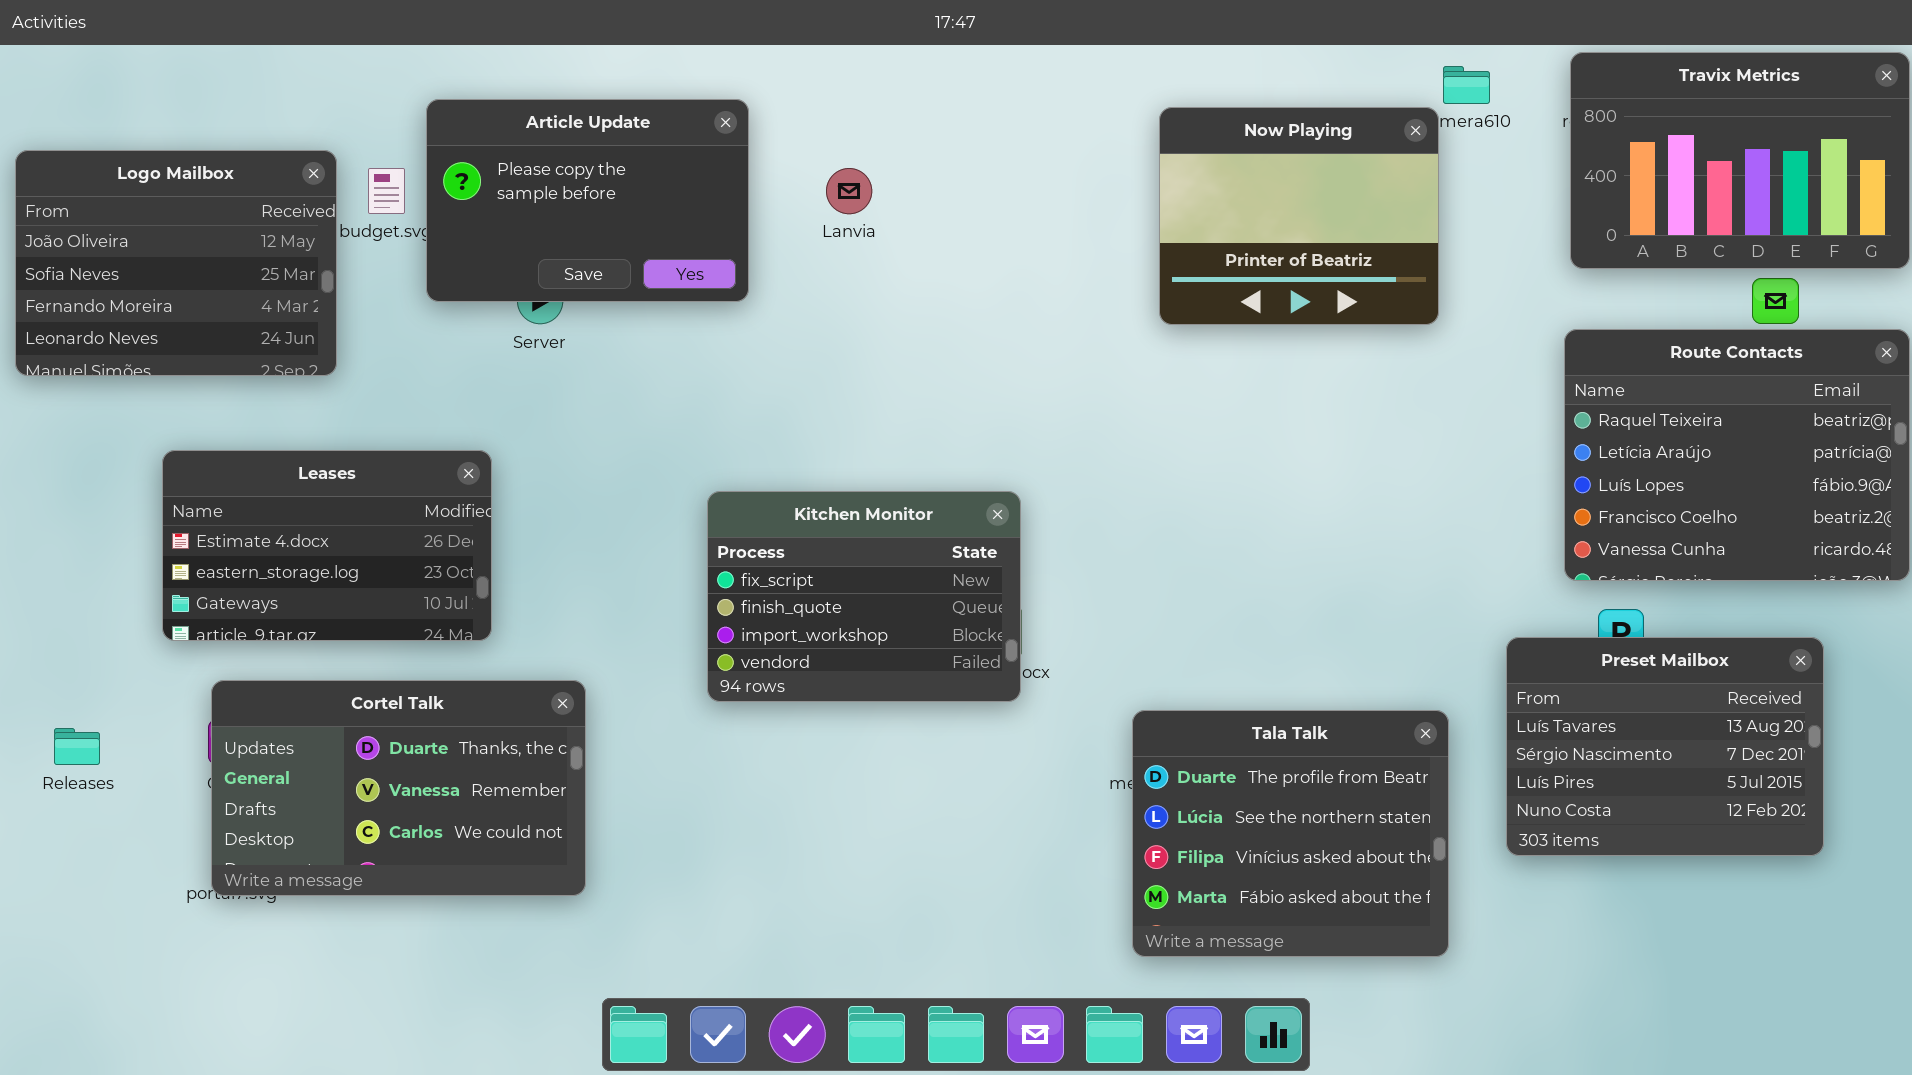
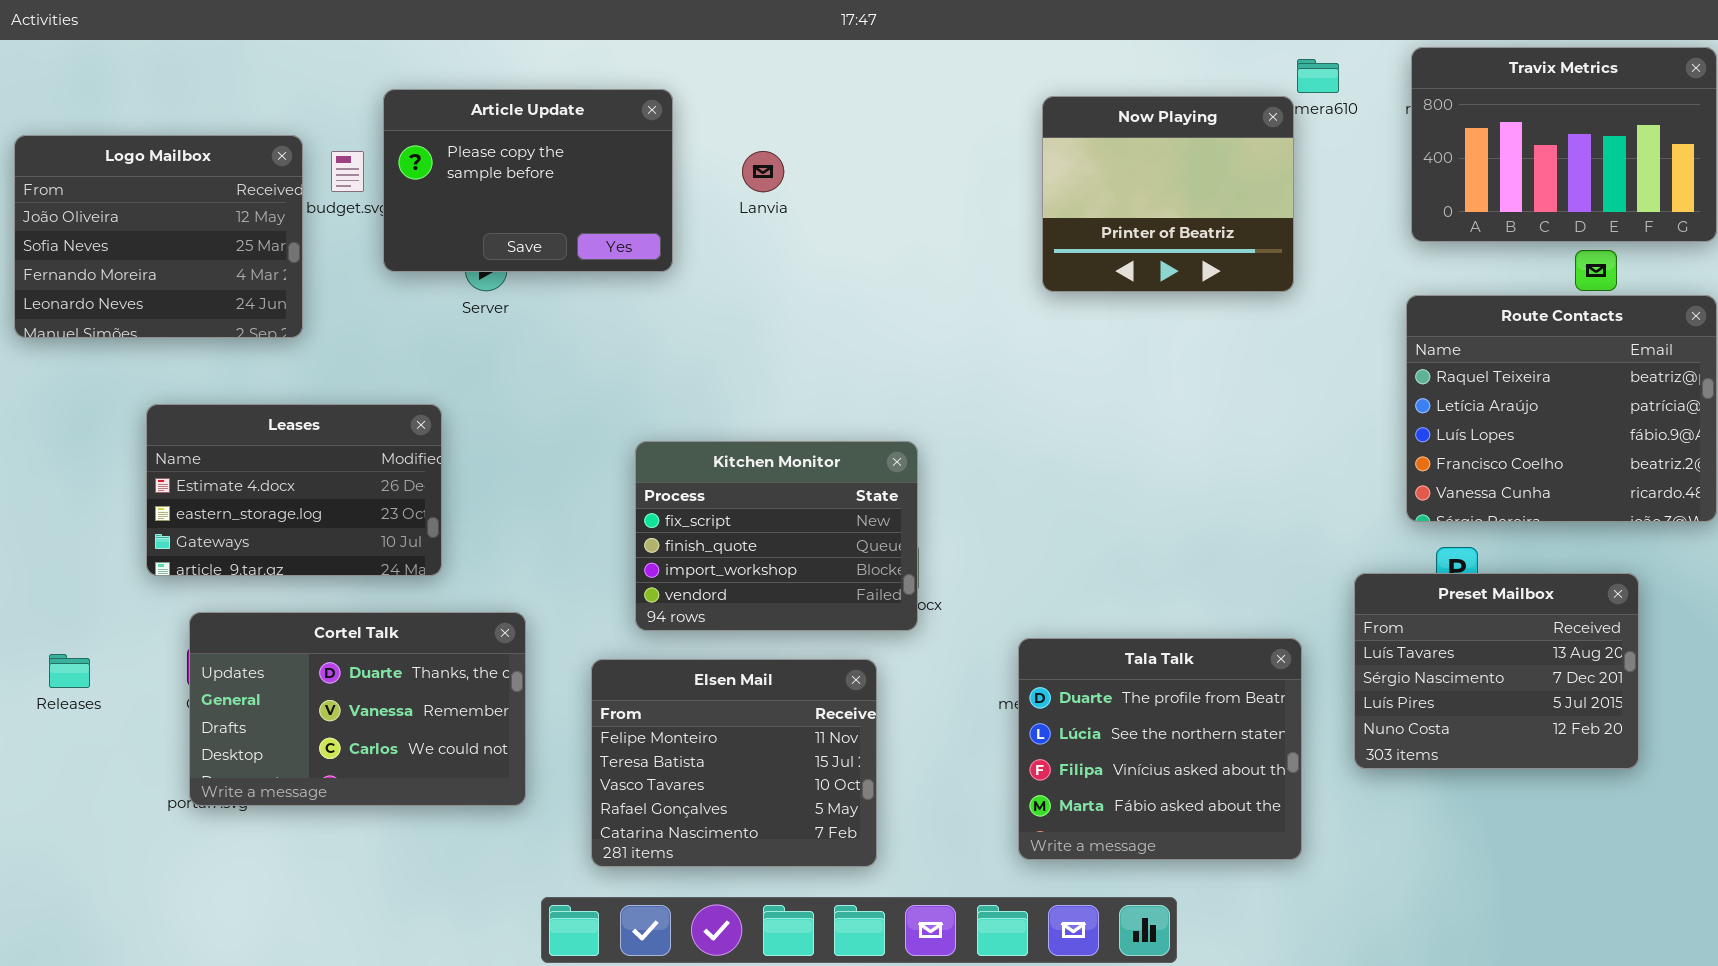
Elsen Mail: none -> [591,659,877,867], opened

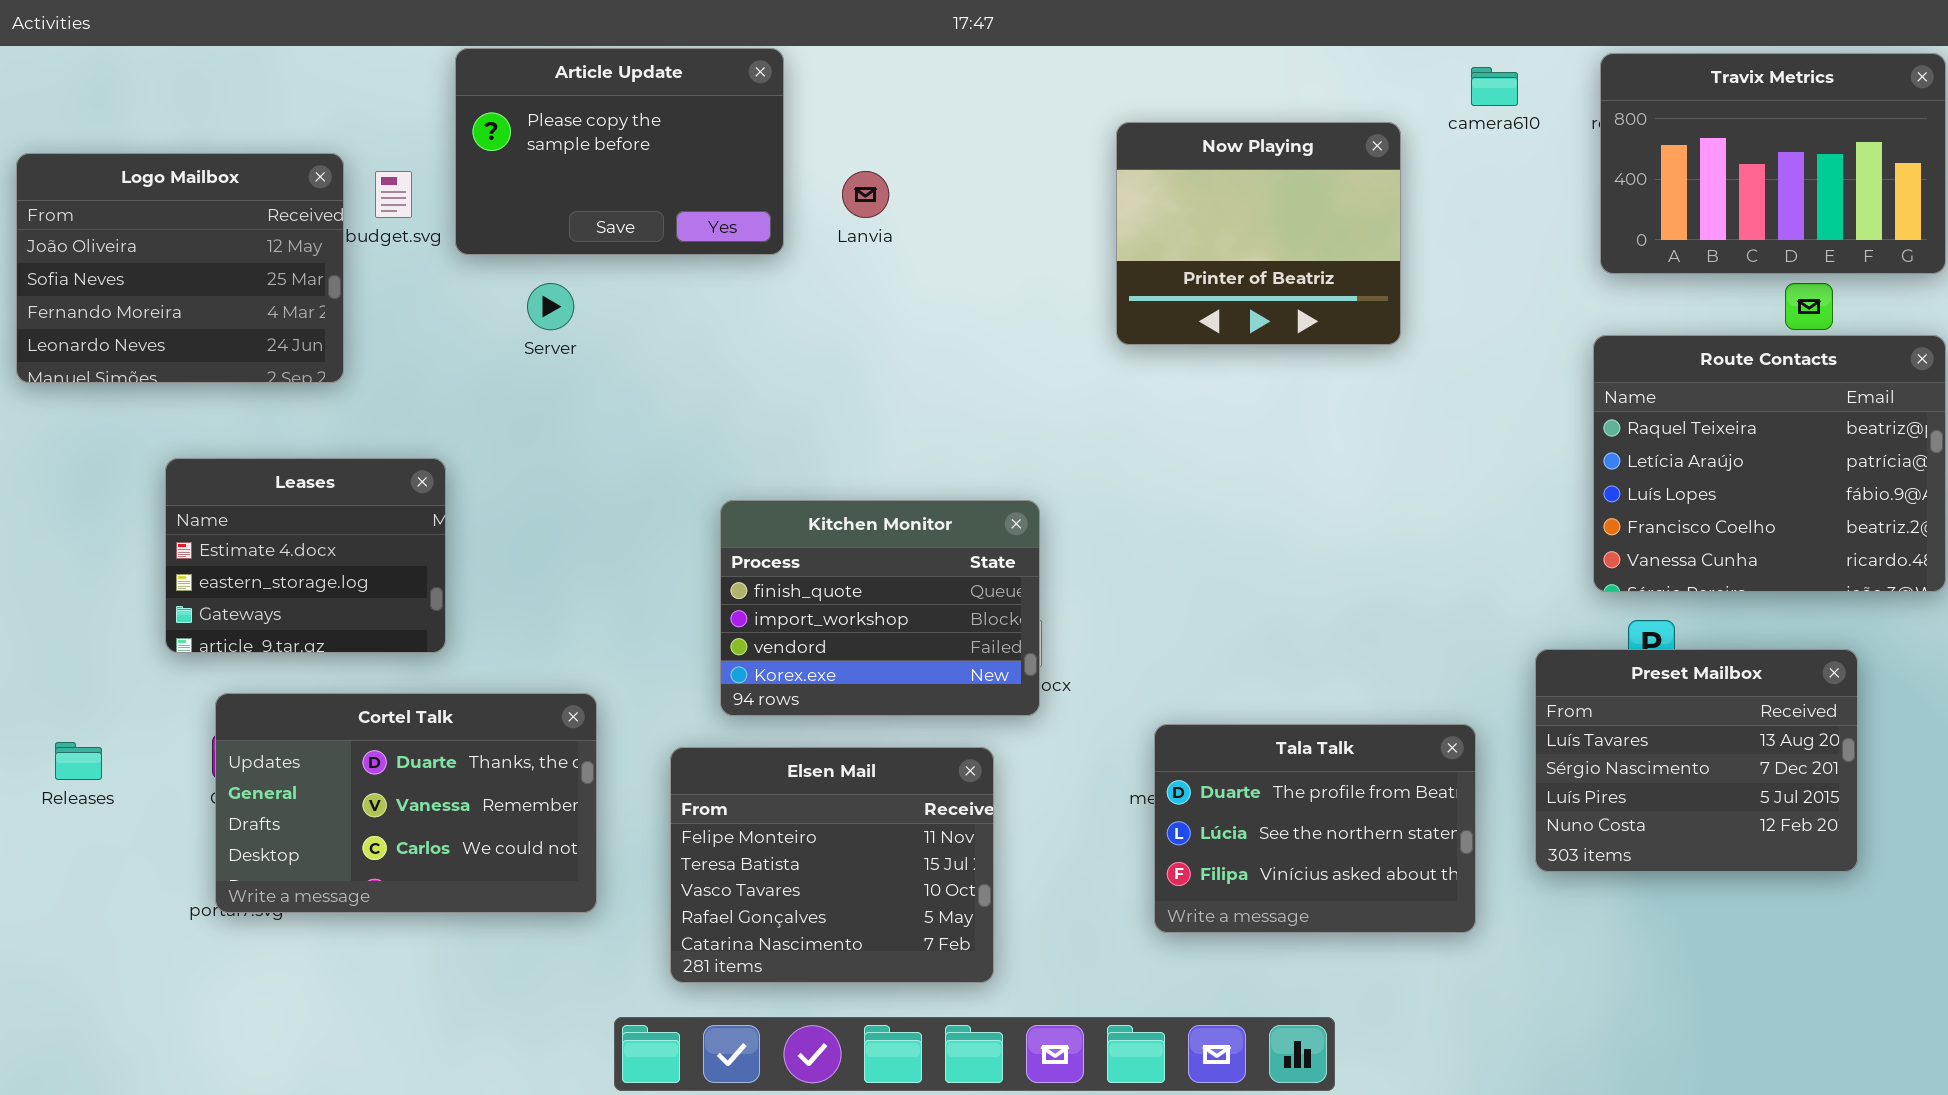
Article Update: [383,89,673,272] -> [455,48,784,255], moved
Now Playing: [1042,96,1294,292] -> [1116,122,1401,345], moved
Leases: [146,404,442,576] -> [165,458,446,653], resized
Kitchen Monitor: [635,441,918,631] -> [720,500,1040,716], scrolled down 1 row
Tala Talk: [1018,638,1302,860] -> [1154,724,1476,933], resized

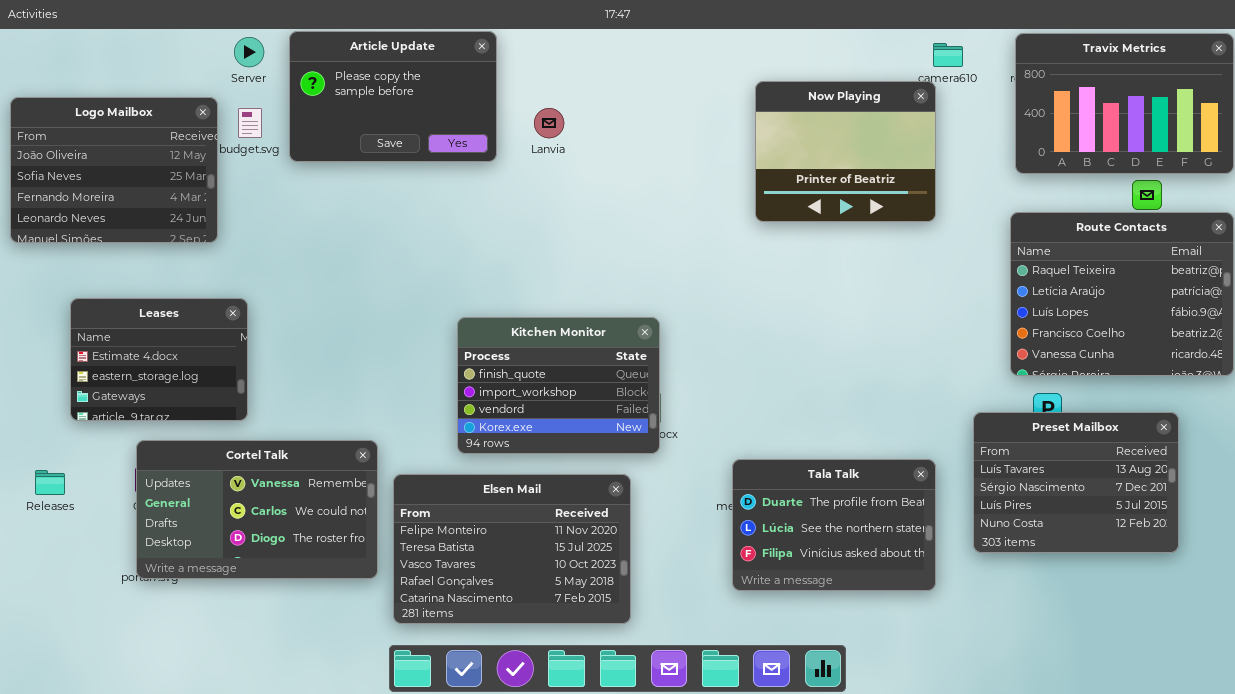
Now Playing: [1116,122,1401,345] -> [755,81,936,222], moved
Server: [527,283,574,330] -> [234,37,264,67], moved
Leases: [165,458,446,653] -> [70,298,248,421], moved
Cortel Talk: [215,693,597,913] -> [136,440,378,579], scrolled down 1 row
Elsen Mail: [670,747,994,983] -> [393,474,631,624], resized

